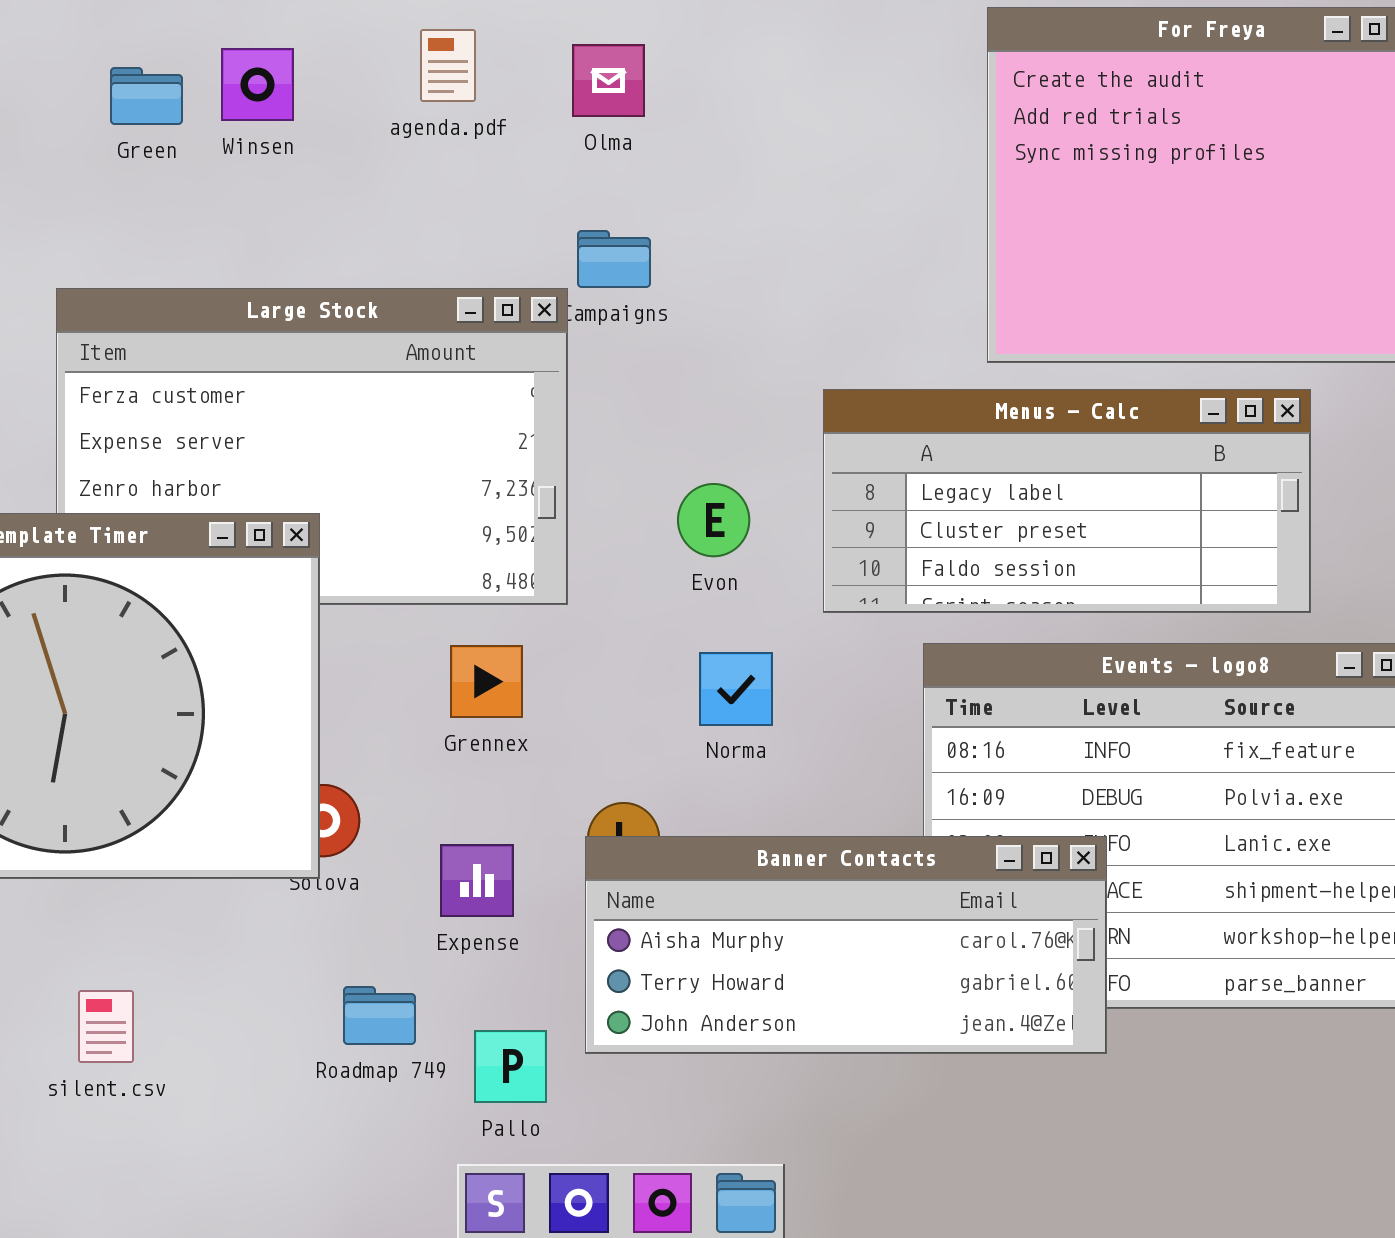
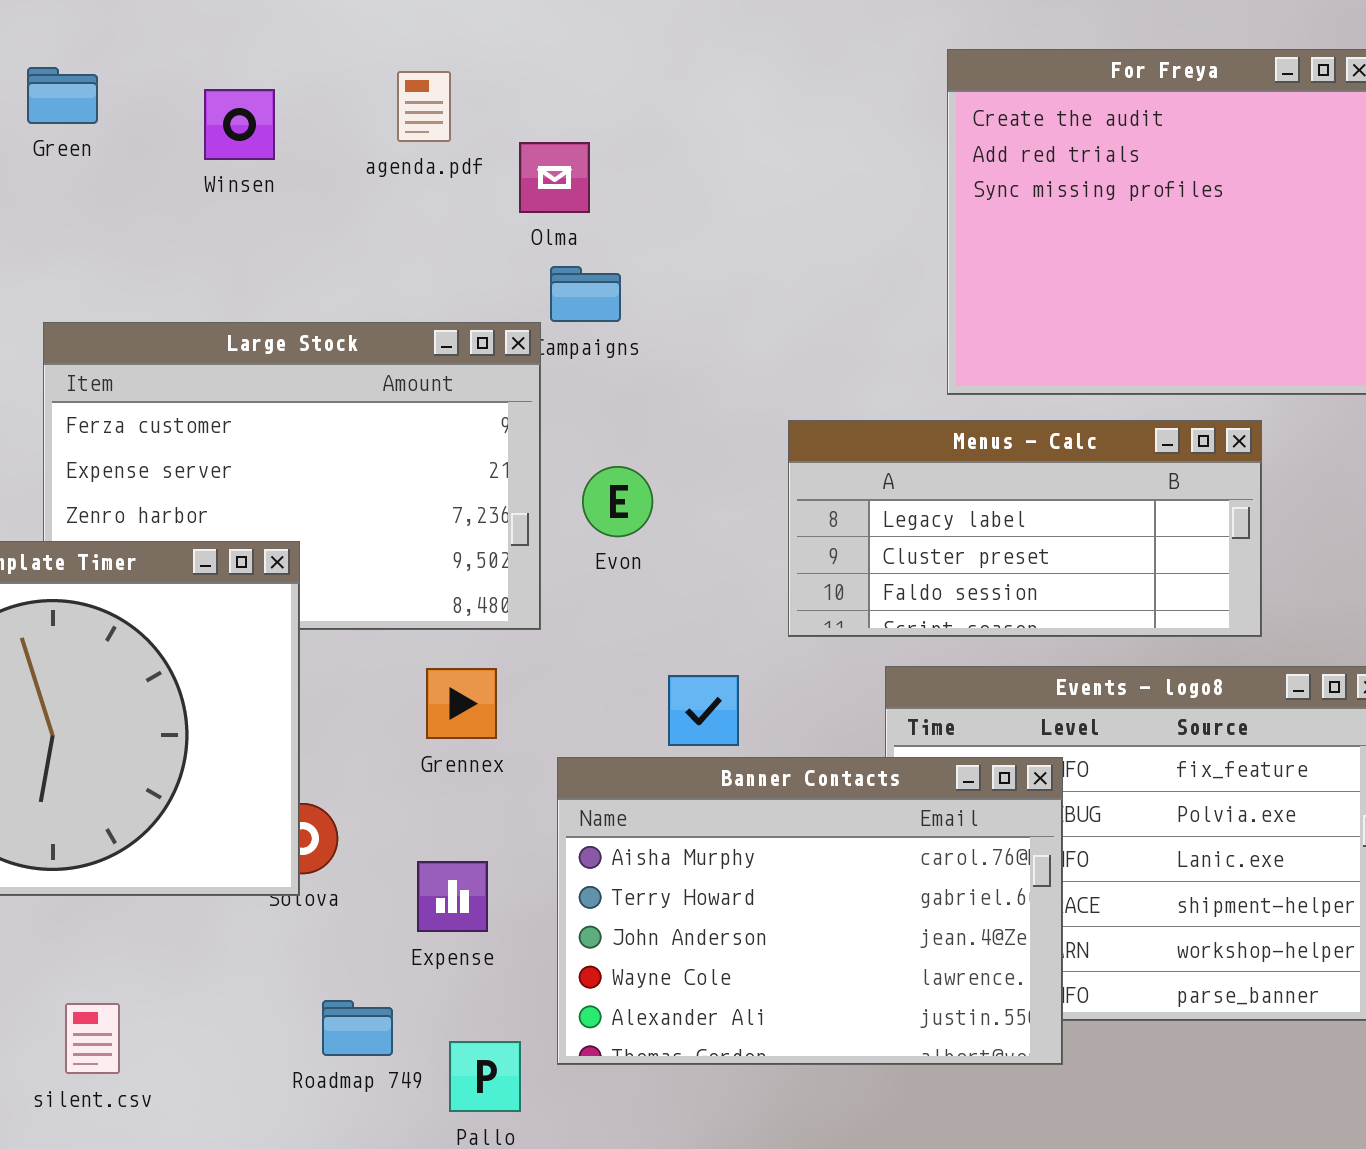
Olma: [572,44,645,117] -> [519,142,590,213], moved
Green: [110,67,183,125] -> [27,67,98,124], moved
Evon: [677,483,750,557] -> [582,466,653,537], moved
Banner Contacts: [585,836,1107,1054] -> [557,757,1063,1065], resized

